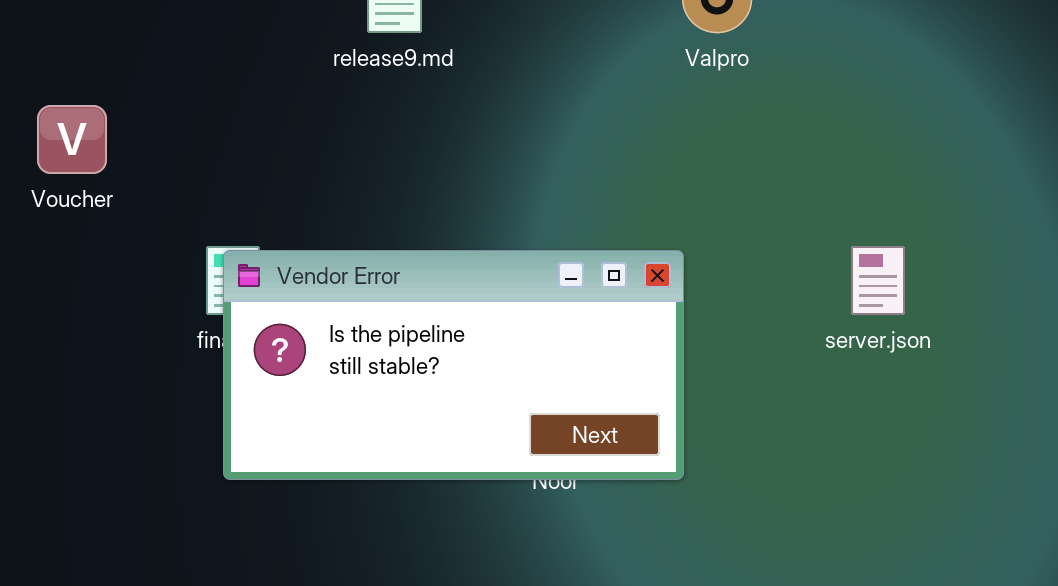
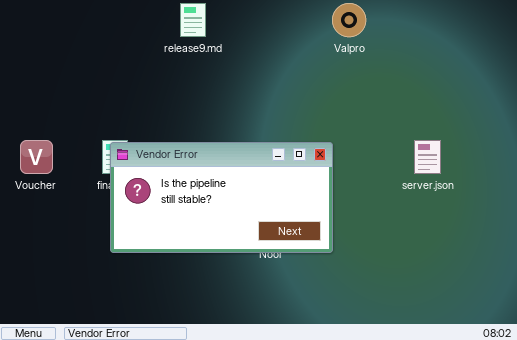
Voucher: [37,105,107,174] -> [20,140,53,174], moved

